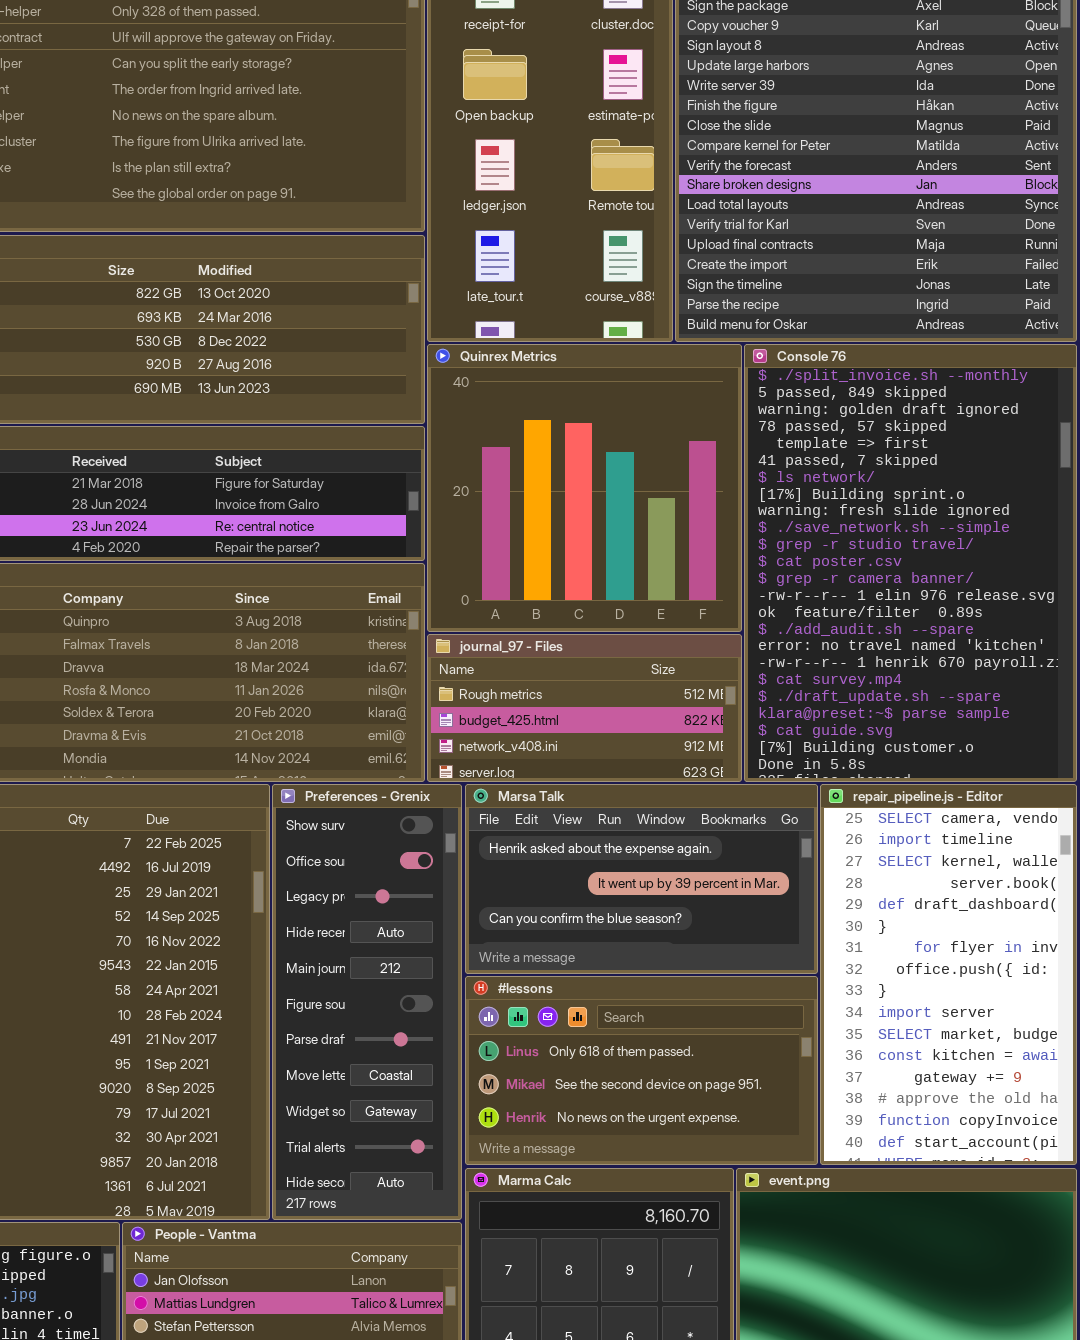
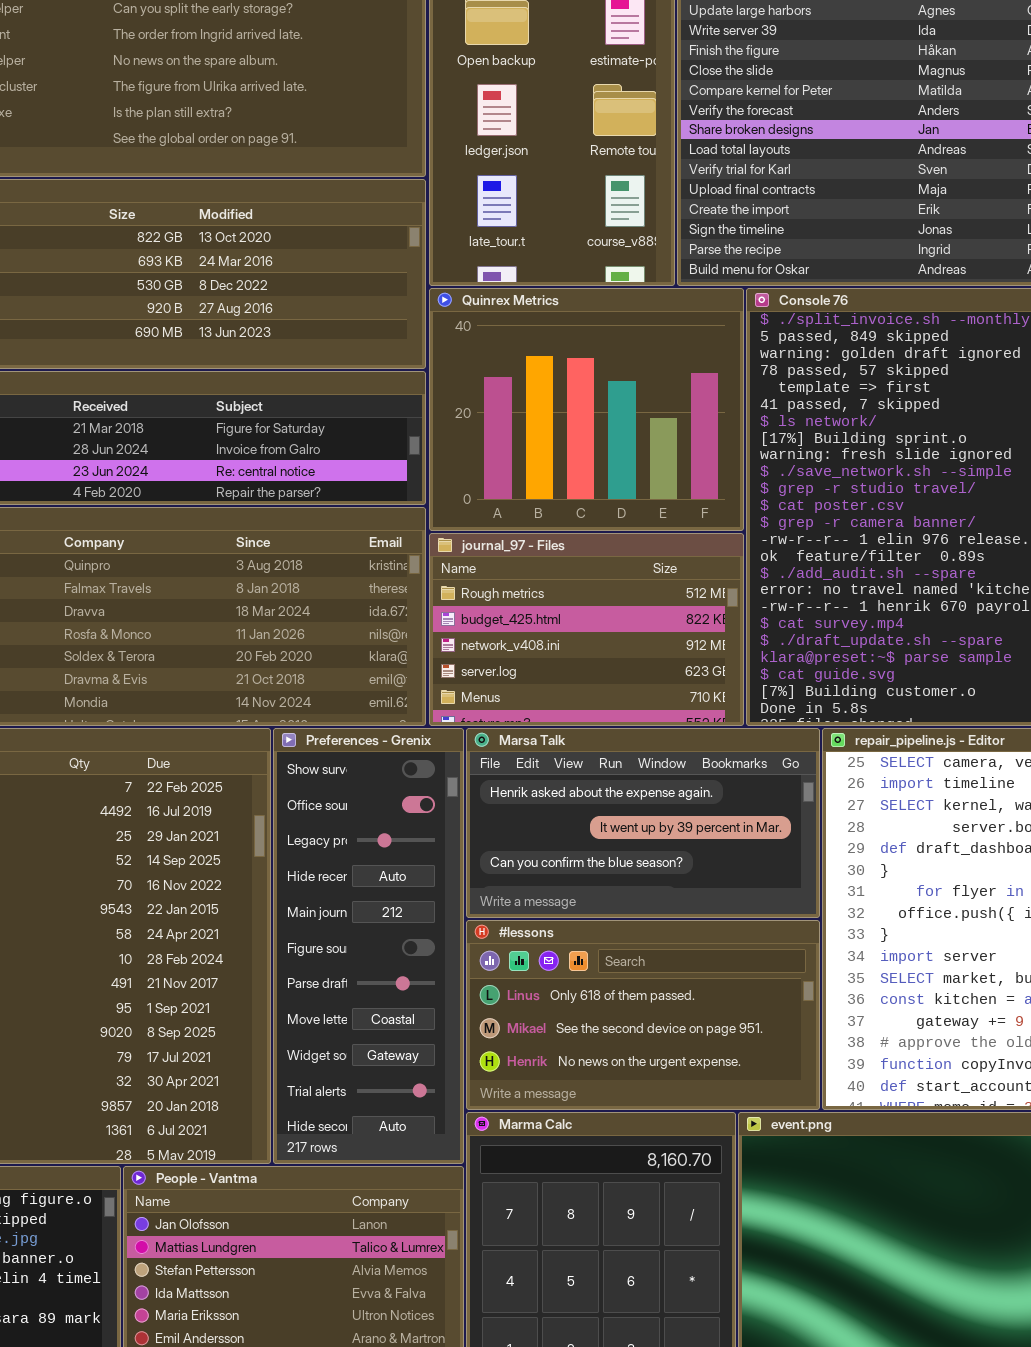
Quinrex Metrics: [427,344,742,632] -> [429,288,744,531], resized
journal_97 - Files: [427,634,742,782] -> [429,533,744,726], resized

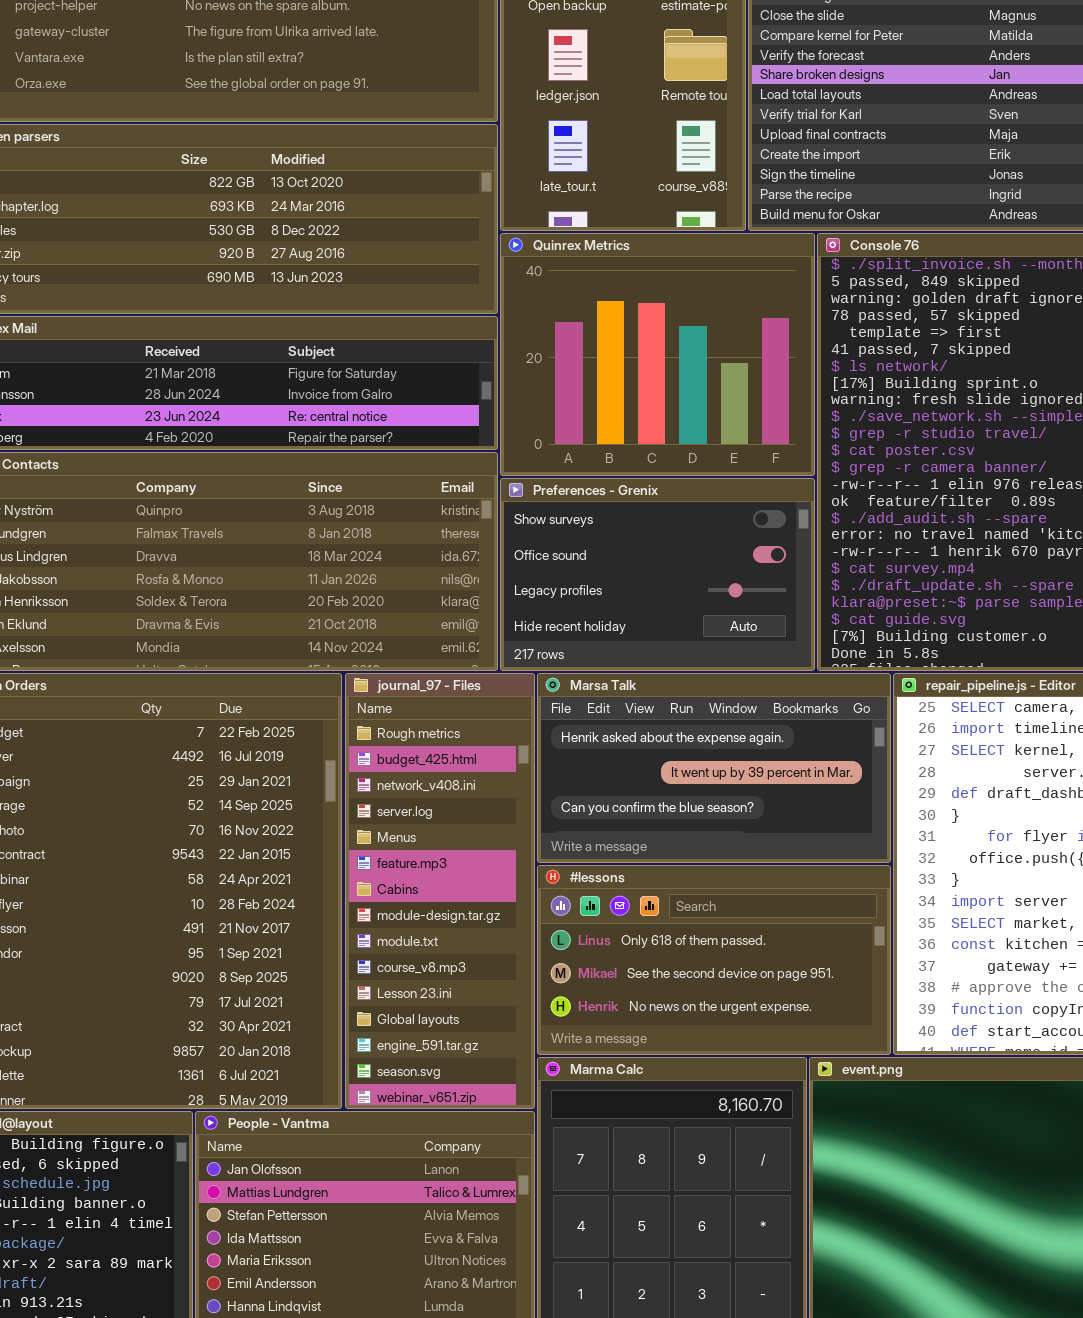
journal_97 - Files: [429,533,744,726] -> [345,673,535,1109], moved, resized
Preferences - Grenix: [273,728,464,1164] -> [500,478,815,671], moved, resized

